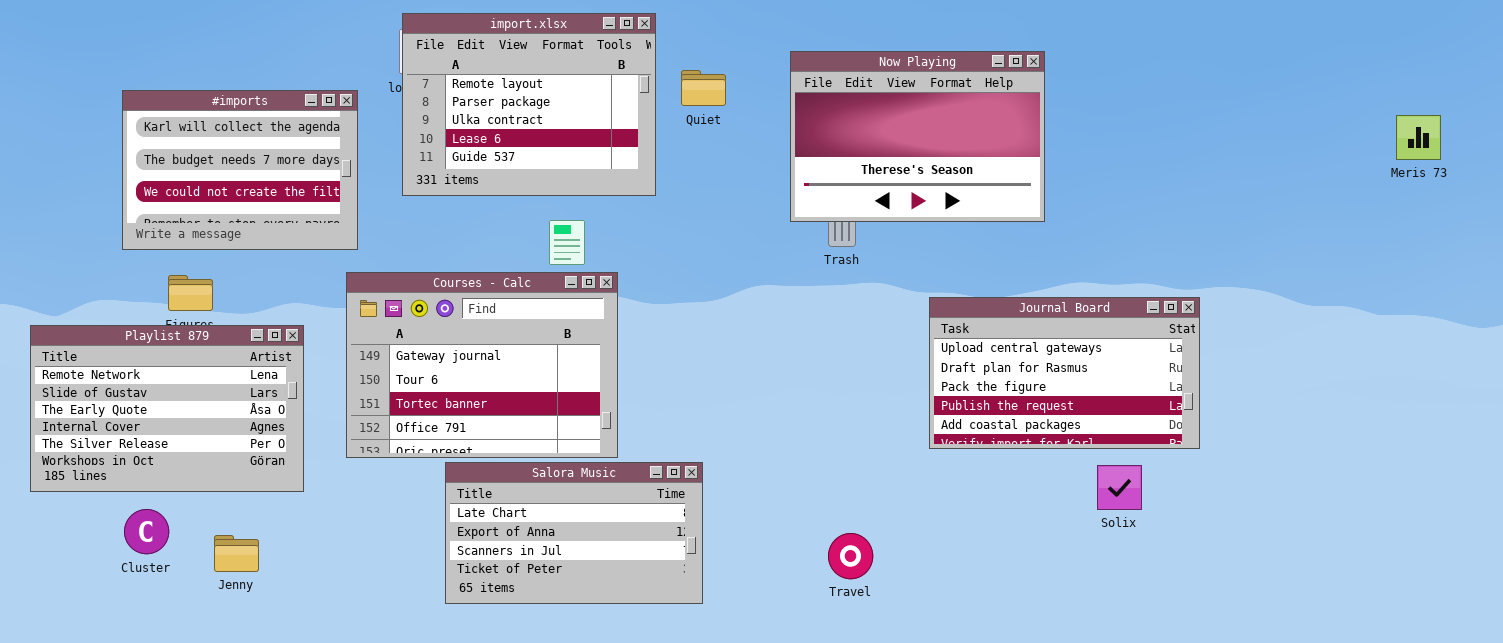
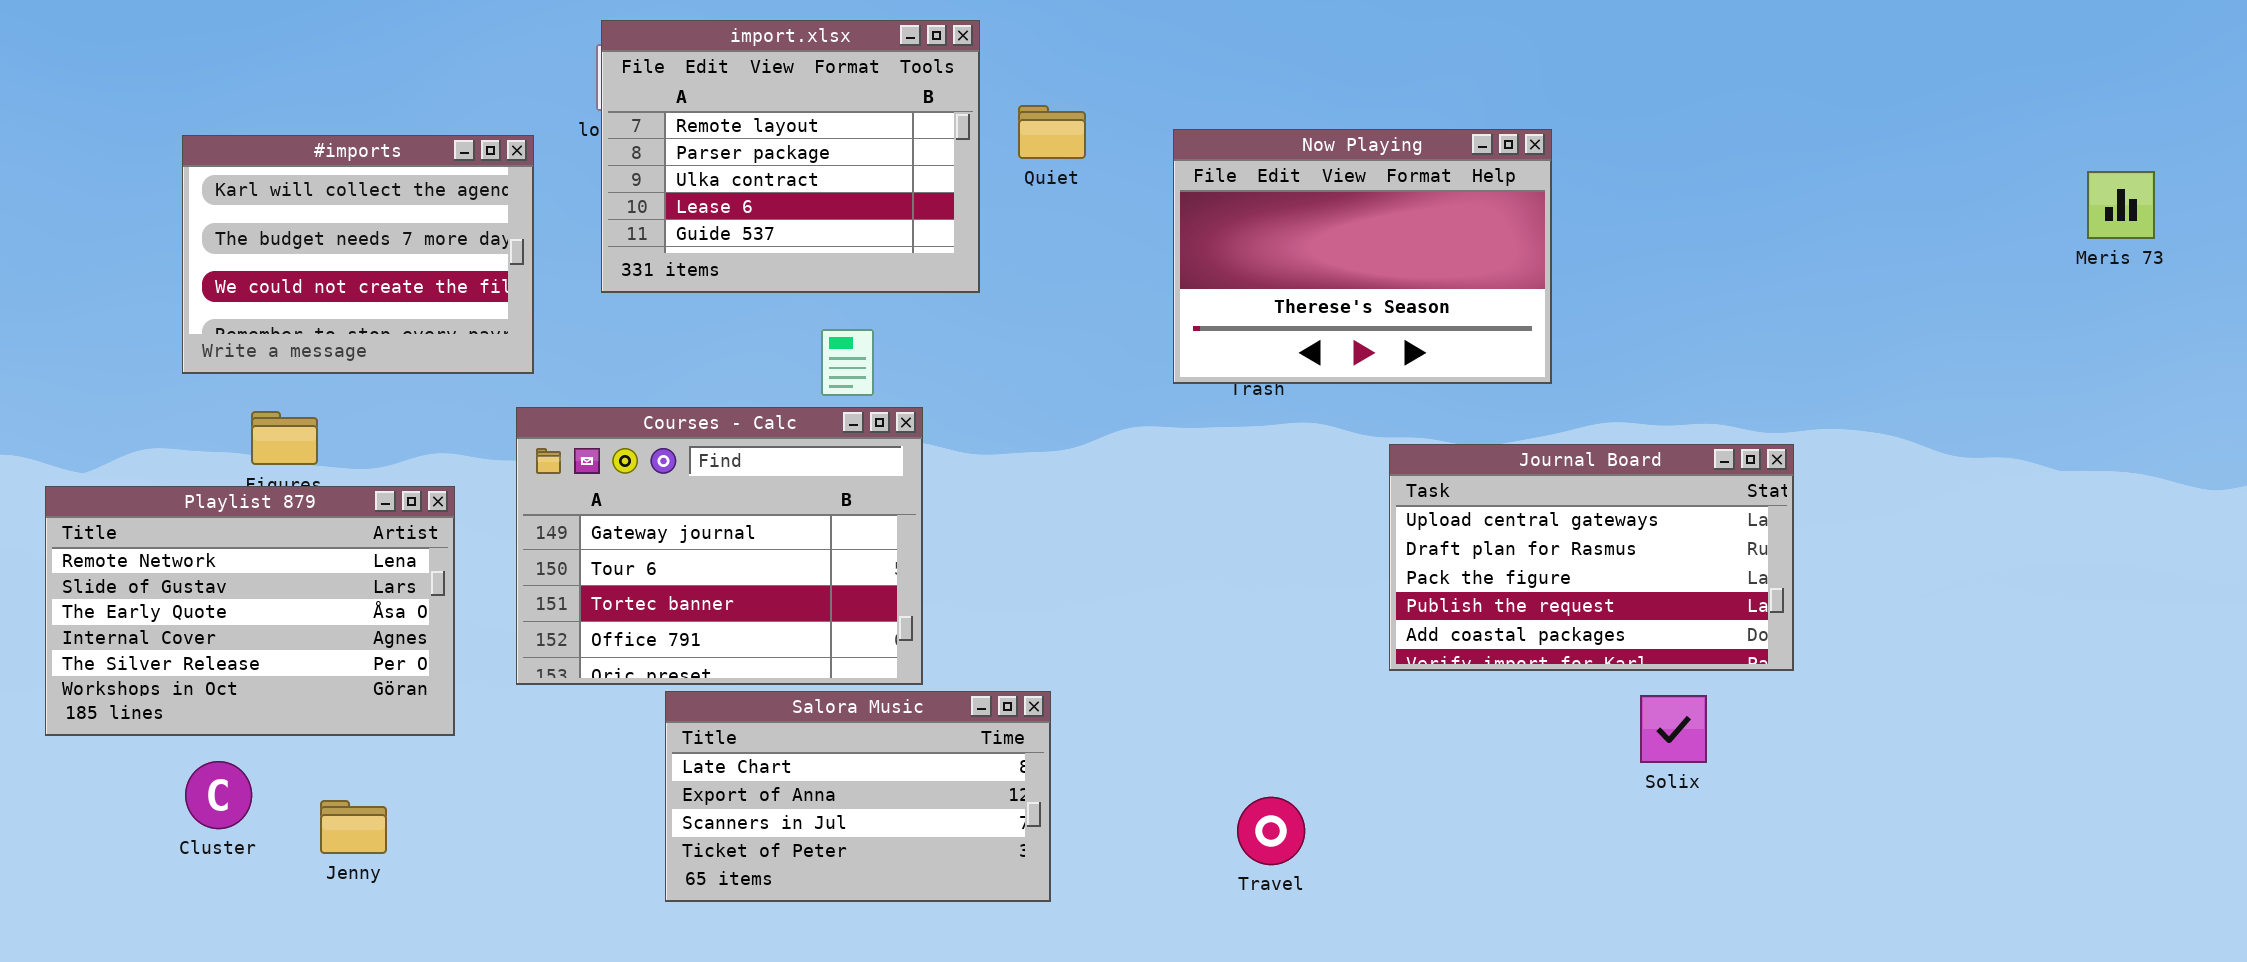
Now Playing: [790,51,1045,222] -> [1173,129,1552,384], moved

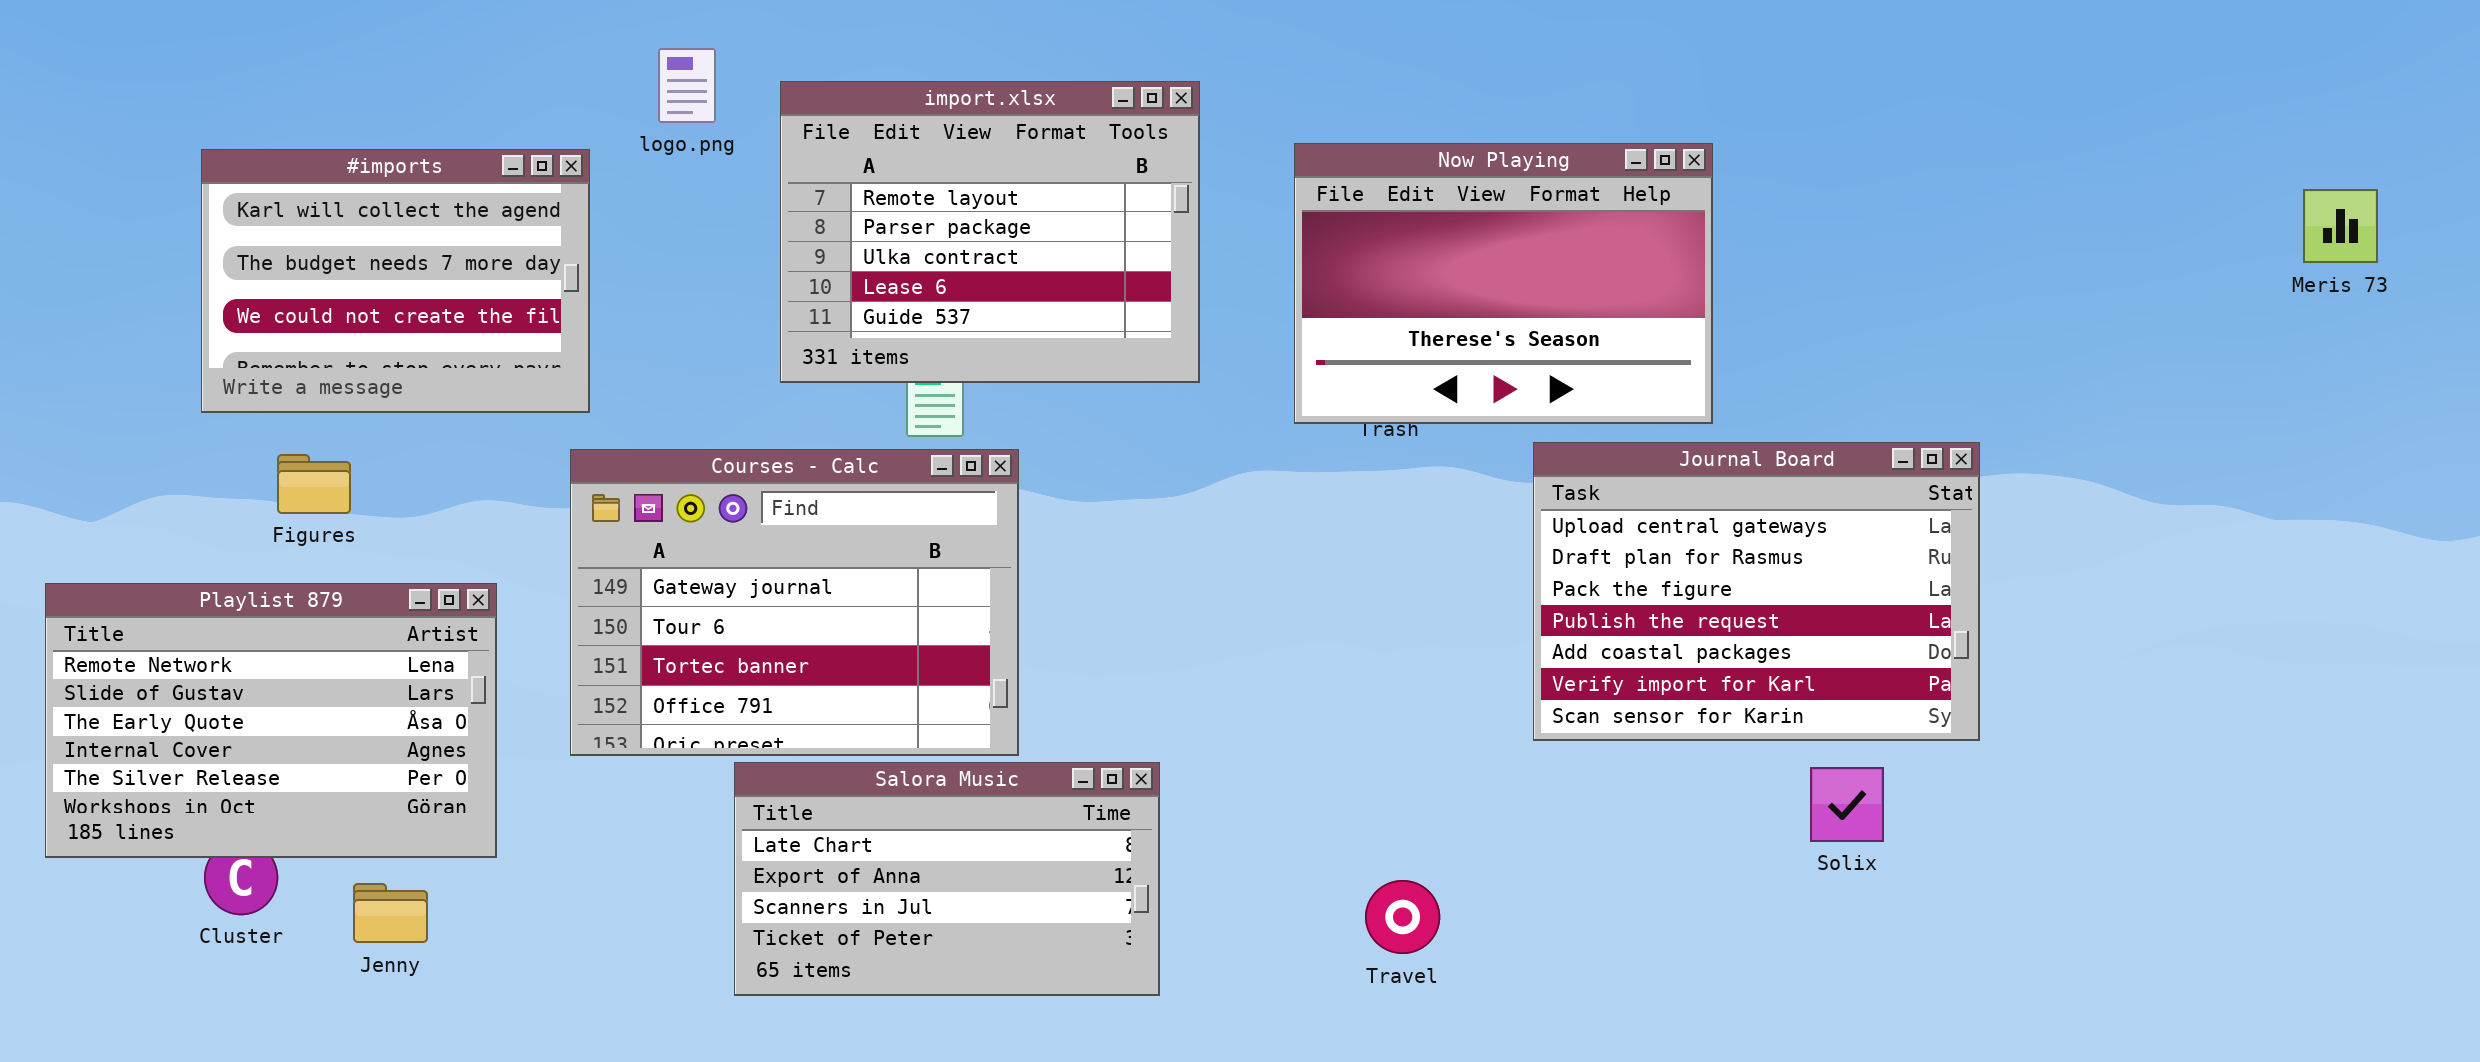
import.xlsx: [601,20,980,293] -> [780,81,1200,383], moved
Journal Board: [1389,444,1794,671] -> [1533,442,1980,741], resized
Playlist 879: [45,486,455,736] -> [45,583,497,858], moved

